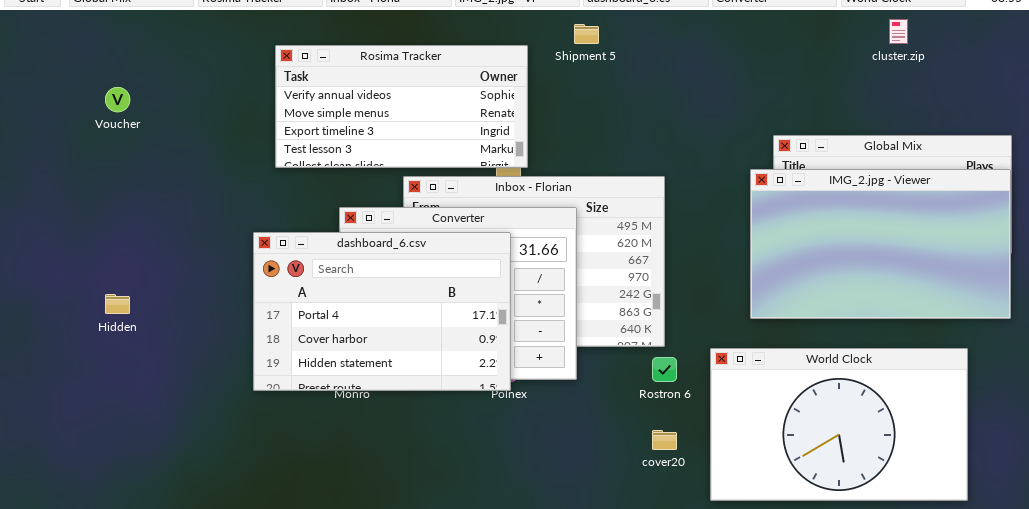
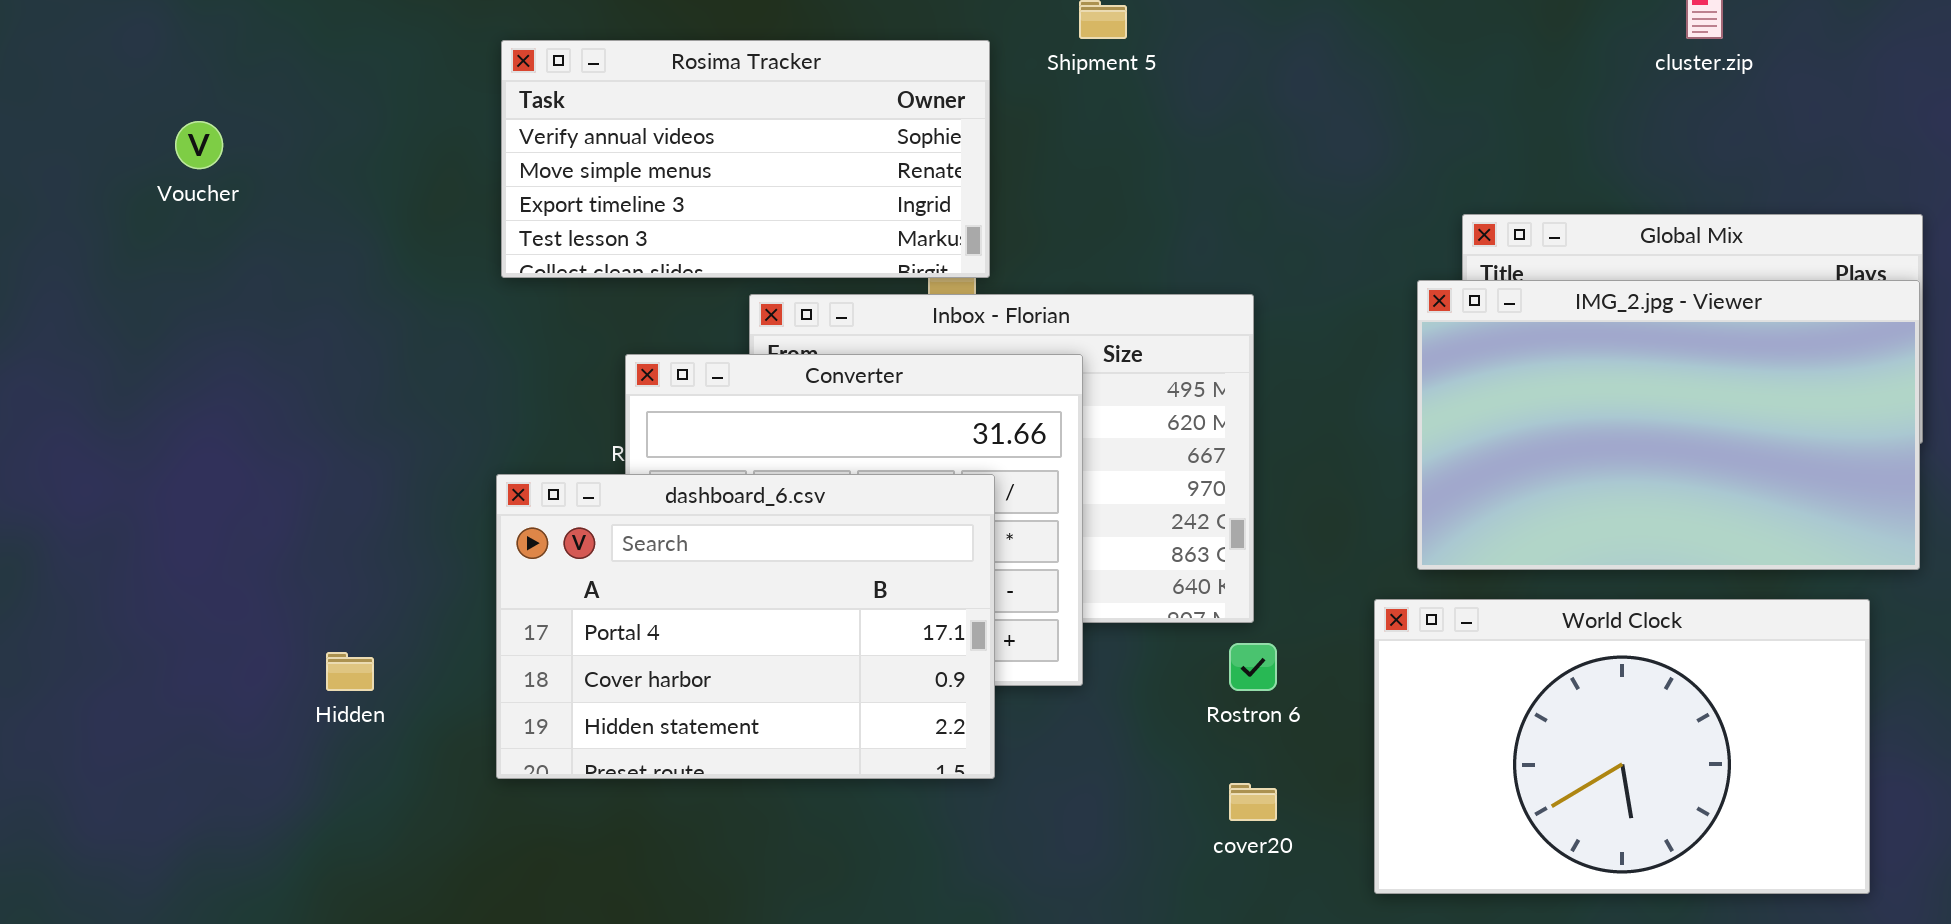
dashboard_6.csv: [253,232,511,391] -> [496,474,995,779], moved
Hidden: [105,294,130,314] -> [326,652,374,691], moved
World Clock: [710,348,968,501] -> [1374,599,1870,894], moved

